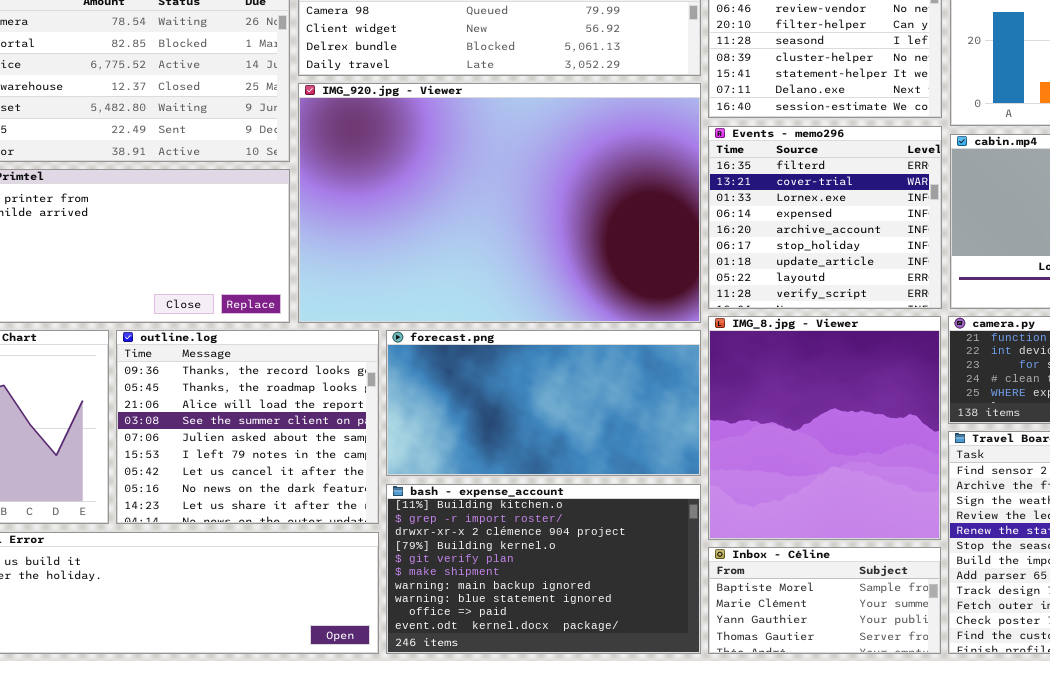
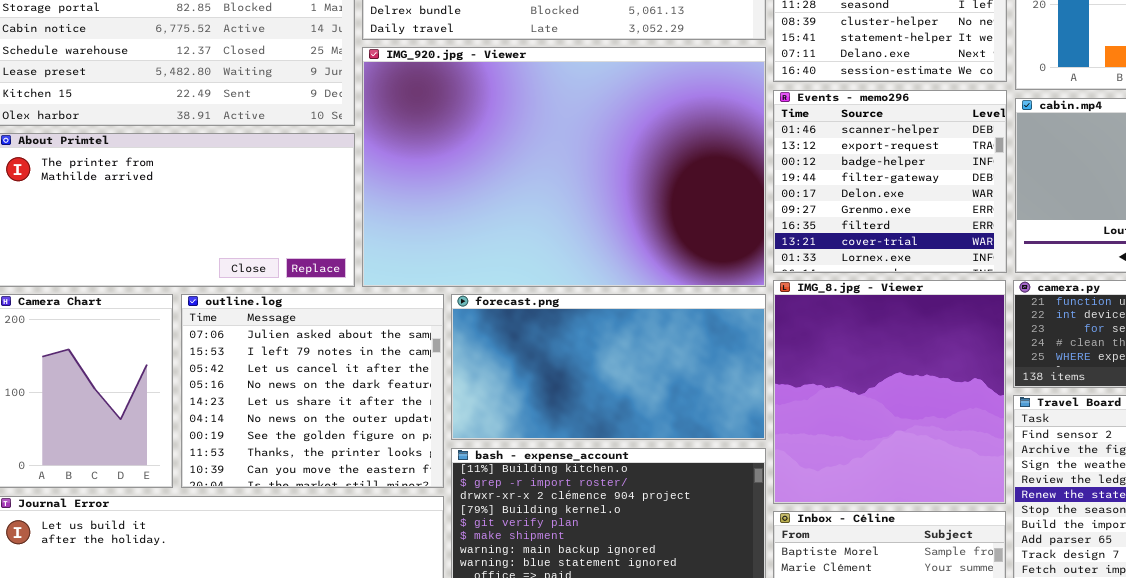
Events - memo296: [708,126,942,309] -> [773,90,1007,273], scrolled up 6 rows
outline.log: [116,330,379,524] -> [181,294,444,488], scrolled down 4 rows

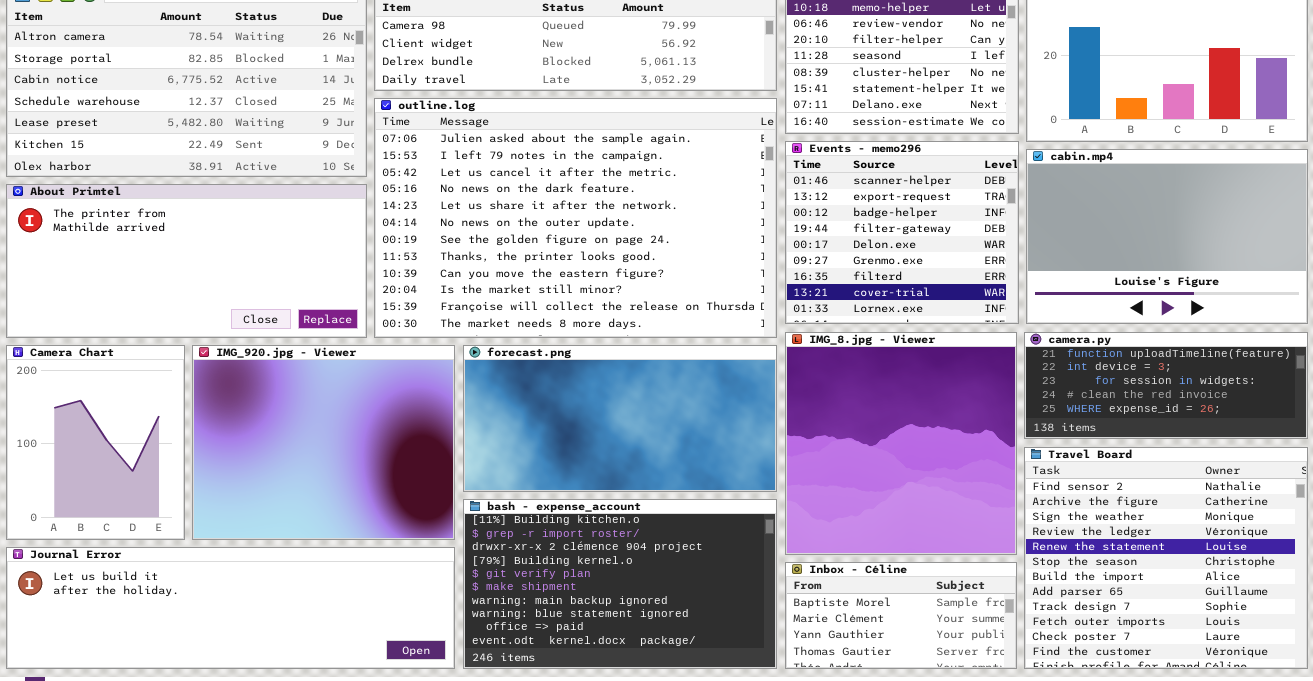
IMG_920.jpg - Viewer: [362,47,766,287] -> [192,345,455,540], moved, resized
outline.log: [181,294,444,488] -> [374,98,777,338], moved, resized

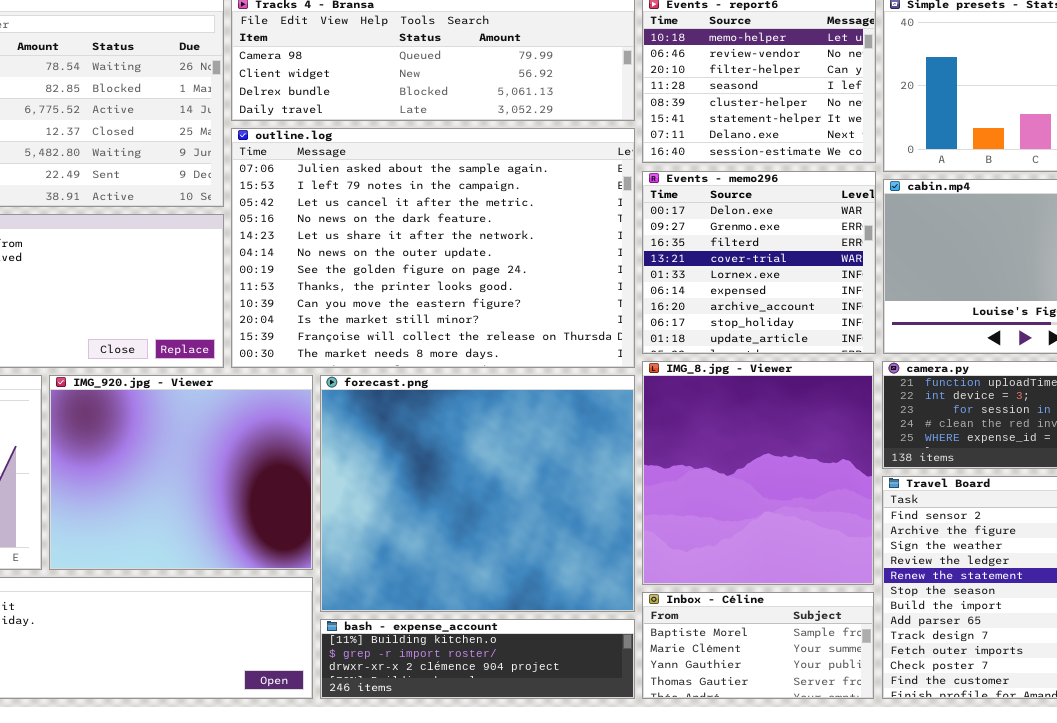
Events - memo296: [785,141,1019,324] -> [642,171,876,354], scrolled down 4 rows
forecast.png: [463,345,777,492] -> [320,375,635,612], resized
bash - expense_account: [463,499,777,669] -> [320,619,635,699], resized

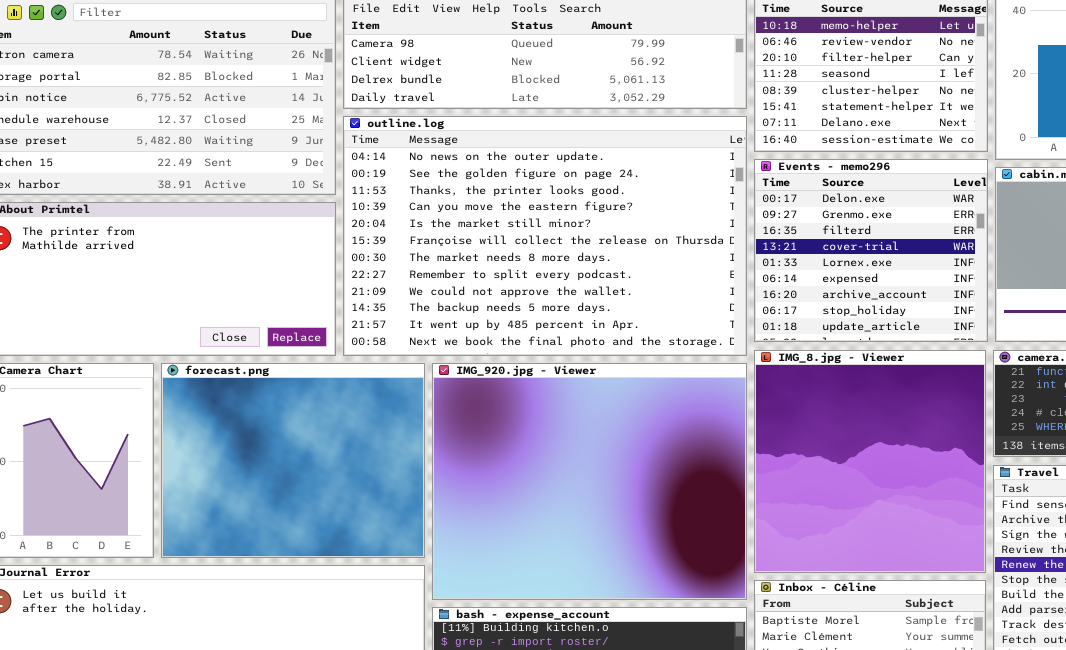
outline.log: [231,128,635,368] -> [343,116,747,356], scrolled down 5 rows
IMG_920.jpg - Viewer: [49,375,313,570] -> [432,363,747,600], moved, resized
forecast.png: [320,375,635,612] -> [161,363,425,558], moved, resized

